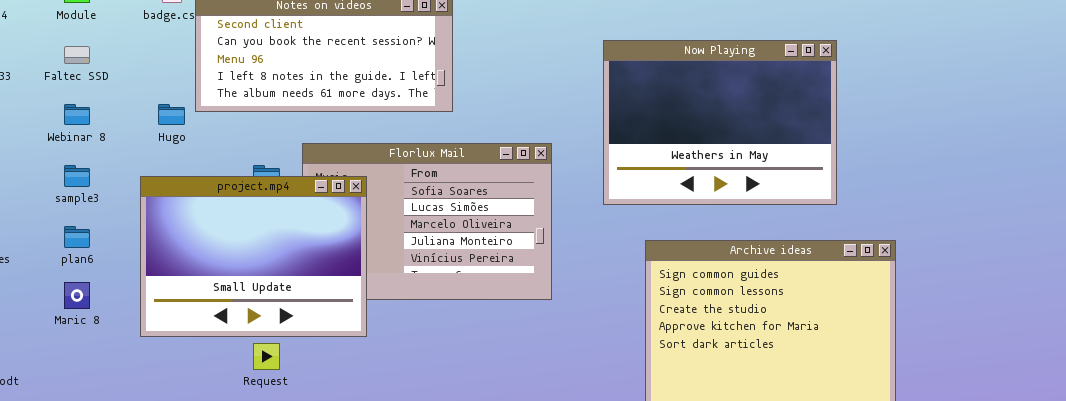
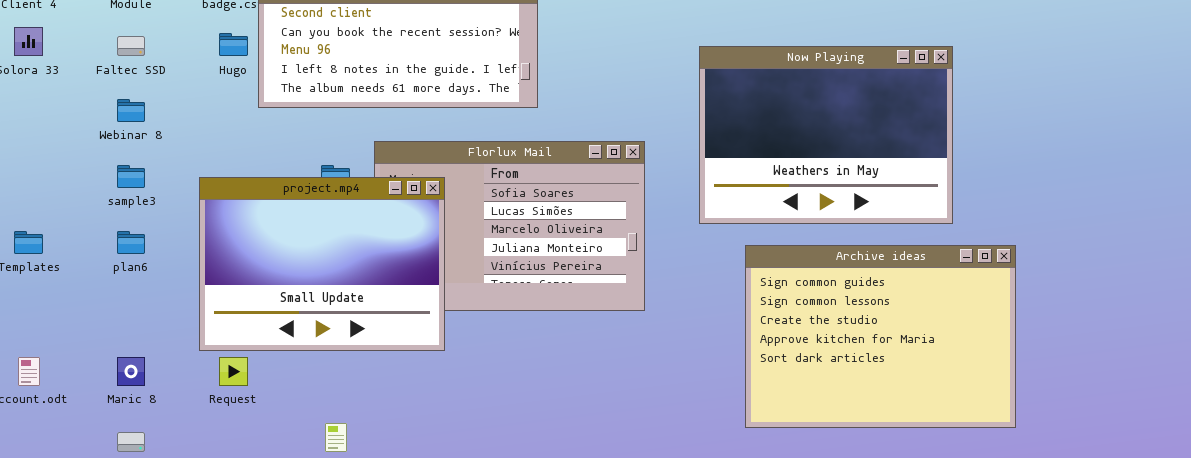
Now Playing: [603,40,837,205] -> [699,46,953,224], moved
Hugo: [158,104,185,125] -> [219,33,248,56], moved
Maric 8: [64,282,90,309] -> [117,357,145,386], moved
Request: [253,343,280,370] -> [219,357,248,386], moved

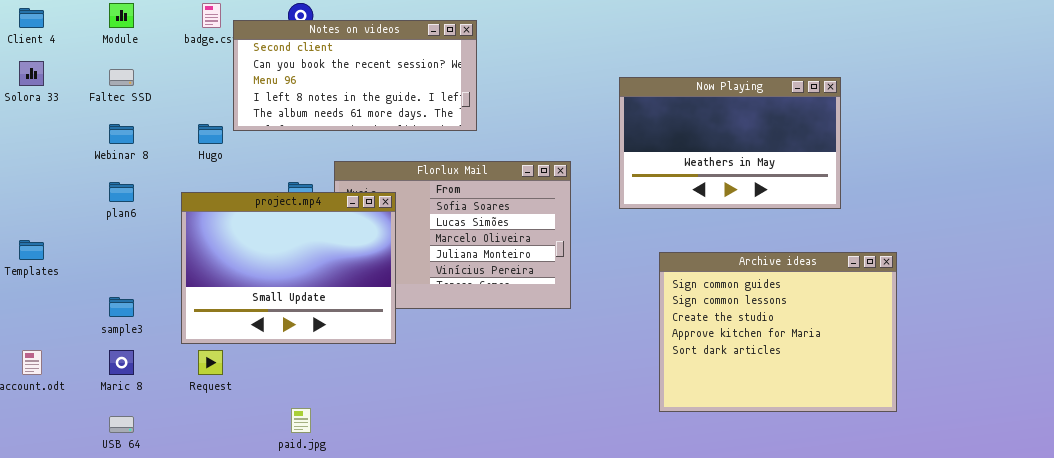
Hugo: [219,33,248,56] -> [198,124,223,144], moved
Now Playing: [699,46,953,224] -> [619,77,841,209], resized
sample3: [117,165,145,188] -> [109,297,134,317], moved
plan6: [117,231,145,254] -> [109,182,134,202], moved

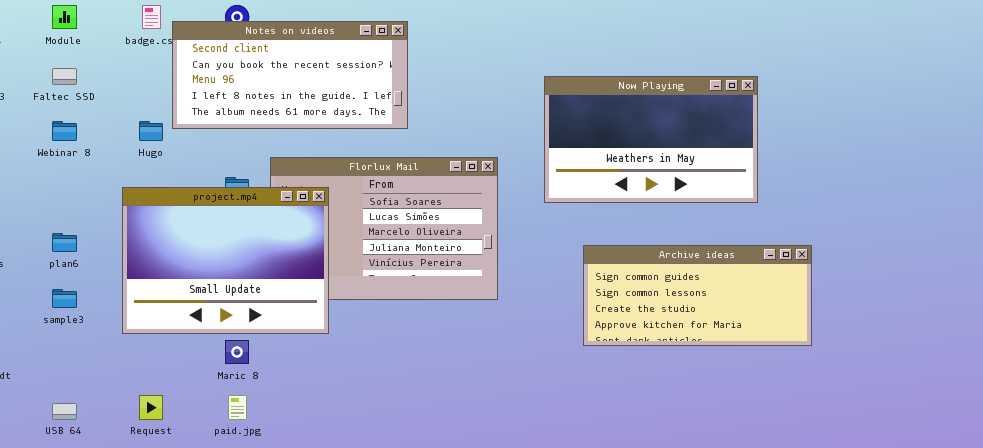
plan6: [109,182,134,202] -> [52,233,77,252], moved
Archive ideas: [659,252,897,412] -> [583,245,812,346], resized
Maric 8: [109,350,134,375] -> [225,340,249,364], moved
Request: [198,350,223,375] -> [139,395,163,420], moved

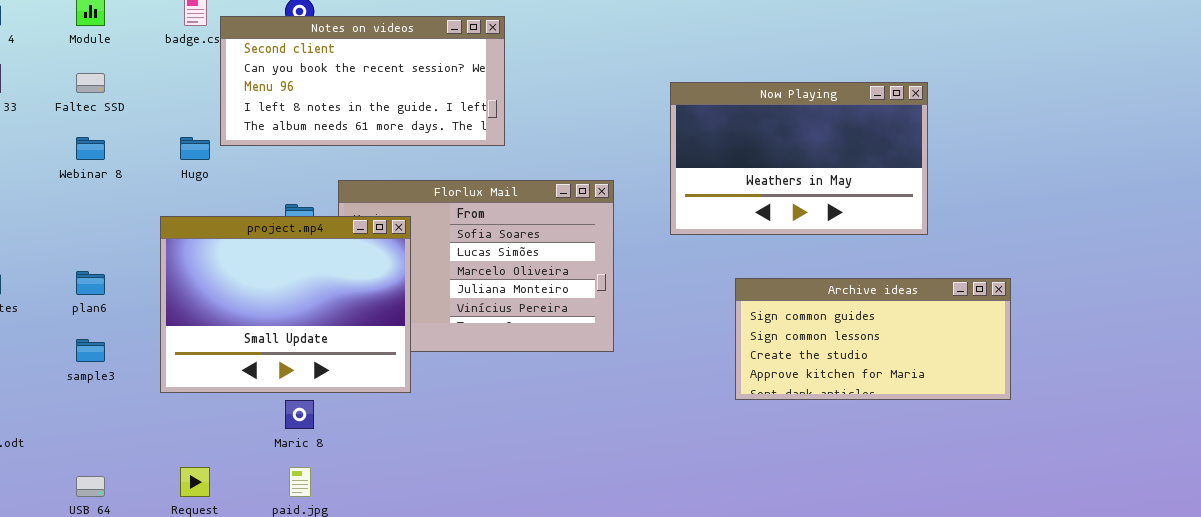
Archive ideas: [583,245,812,346] -> [735,278,1011,400], moved

